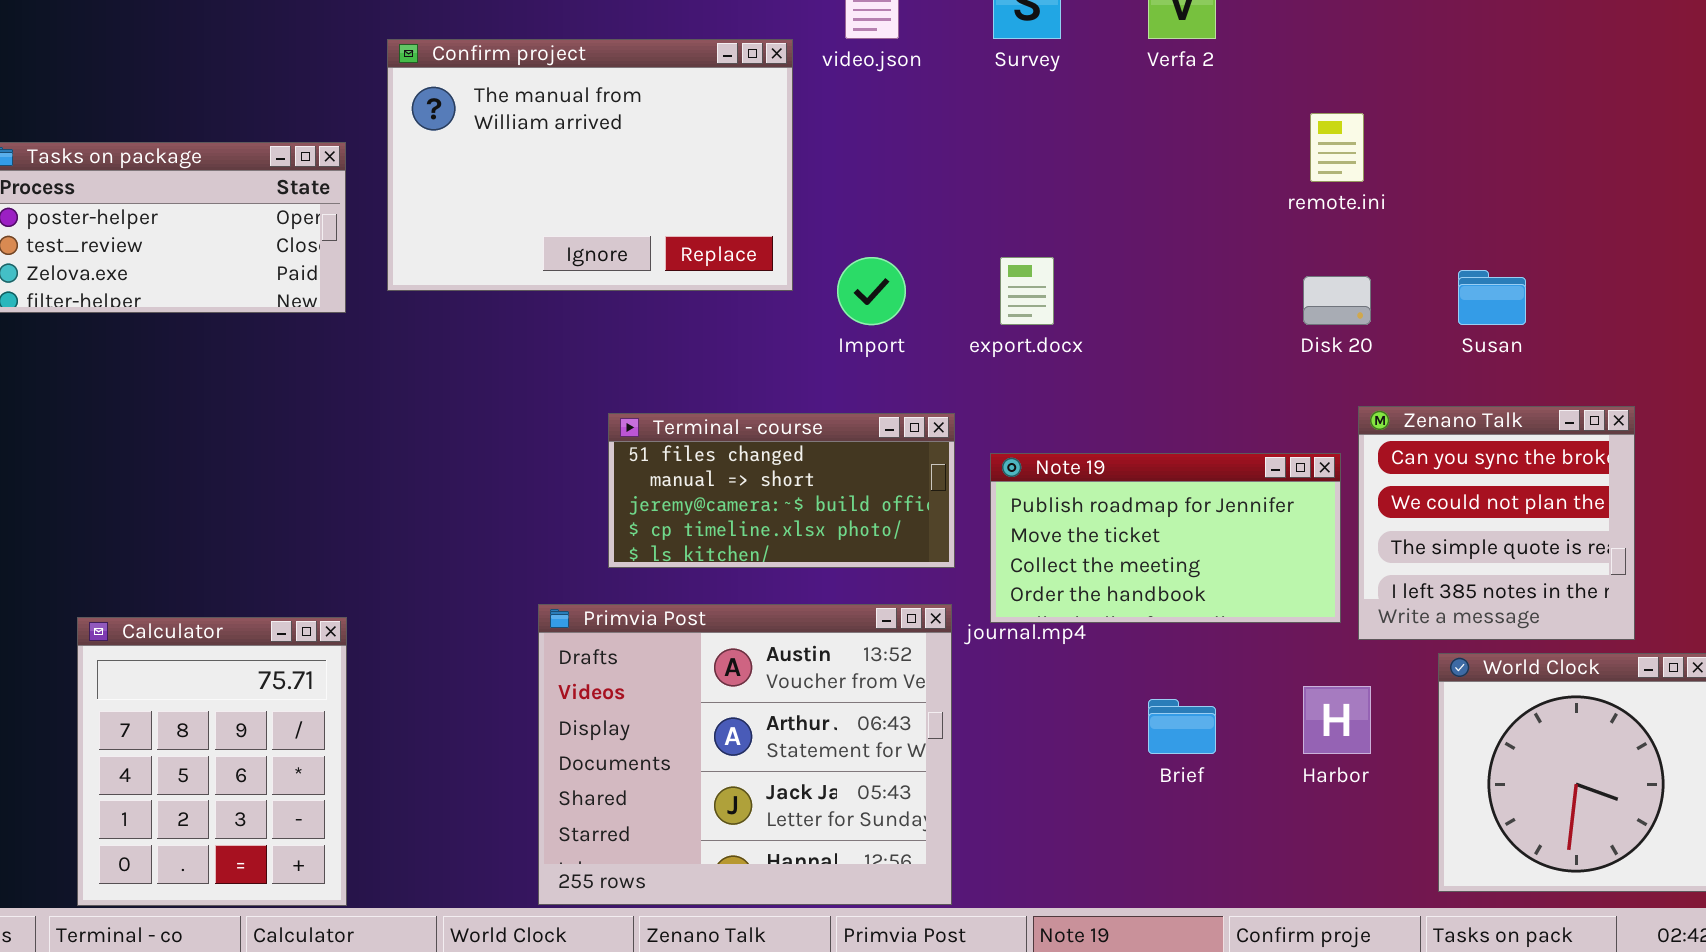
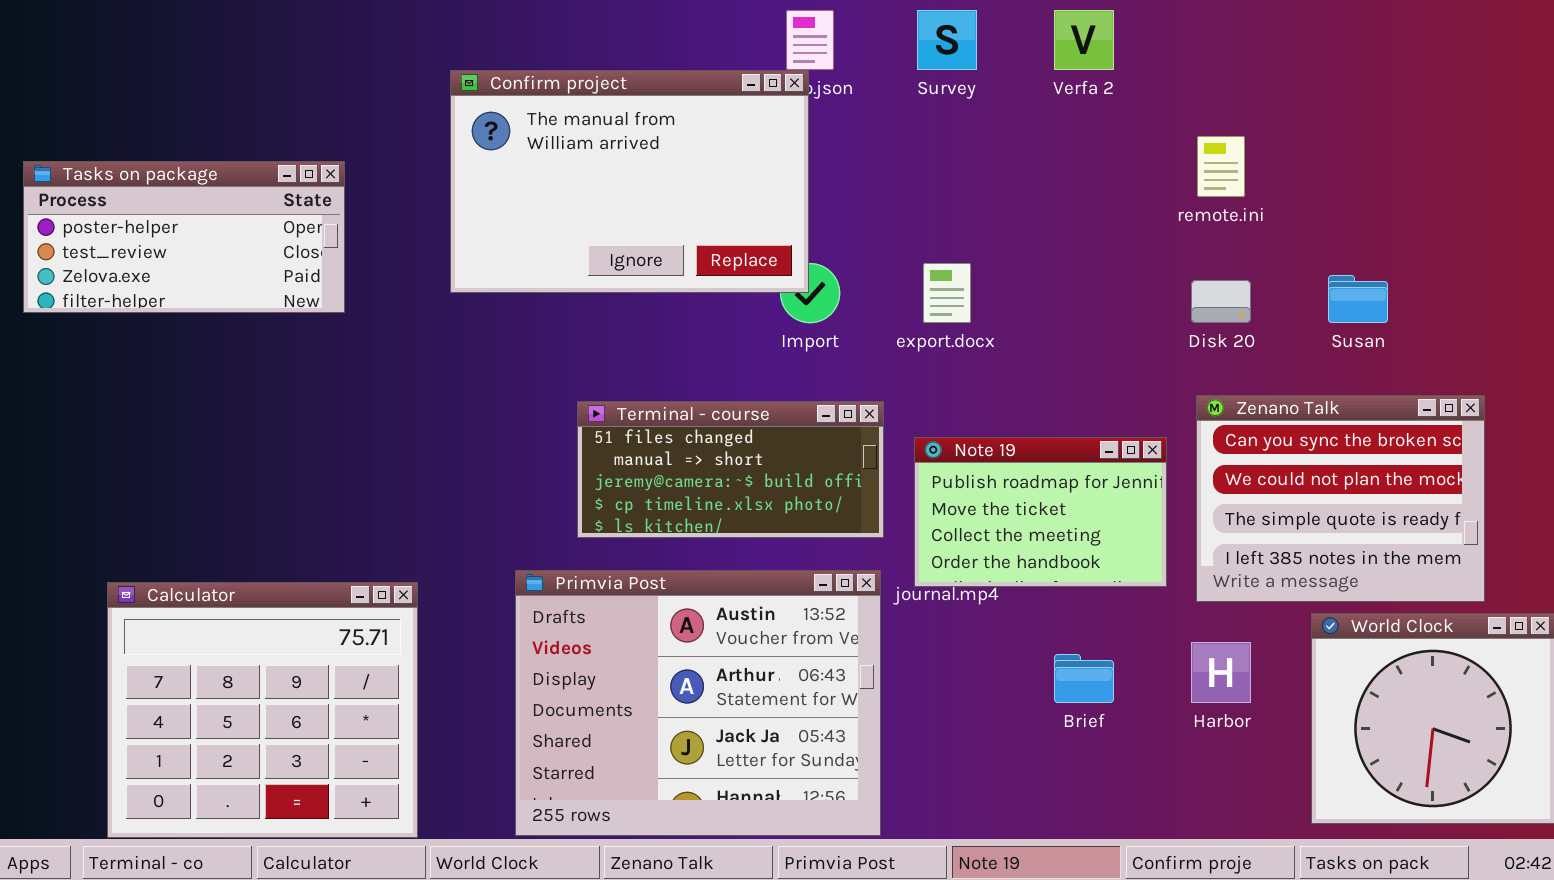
Confirm project: [387,39,793,291] -> [450,70,809,293], moved
Zenano Talk: [1358,406,1635,640] -> [1196,395,1485,602], resized
Note 19: [990,453,1341,623] -> [914,437,1167,587], resized
Calculator: [77,617,347,906] -> [107,582,418,838], resized

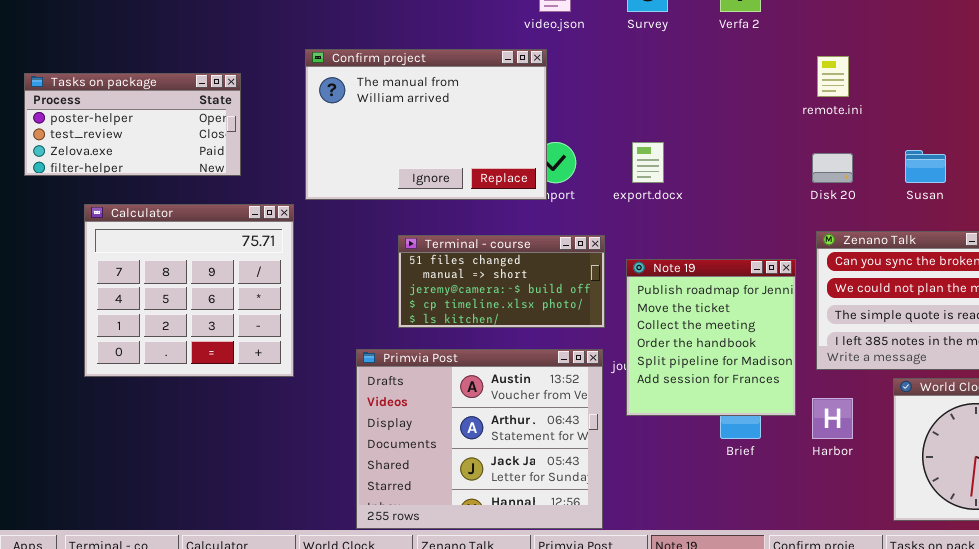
Confirm project: [450,70,809,293] -> [305,49,547,200], moved
Note 19: [914,437,1167,587] -> [626,259,796,416], resized
Calculator: [107,582,418,838] -> [84,204,294,377], moved

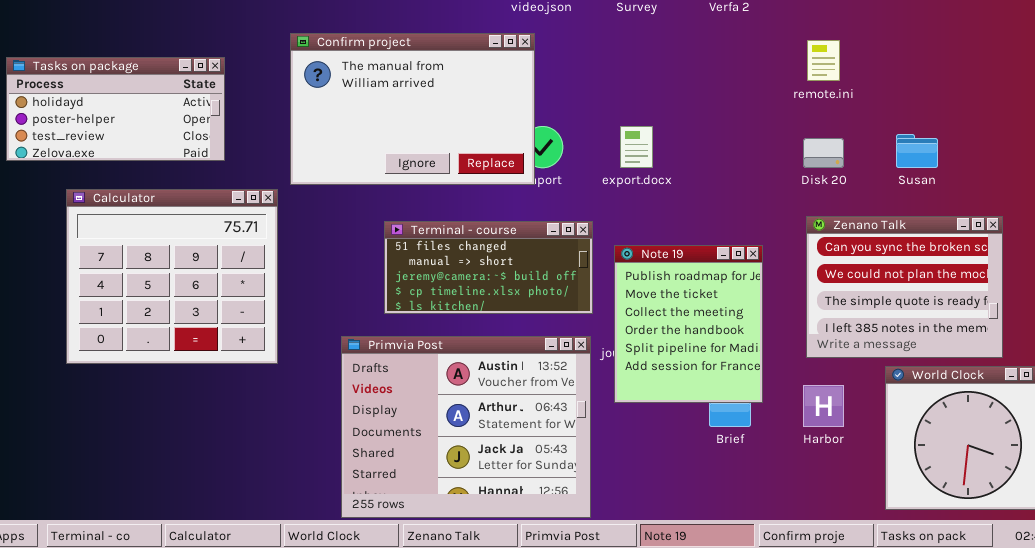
Tasks on package: [24,73,241,176] -> [6,57,225,161], scrolled up 1 row
Note 19: [626,259,796,416] -> [614,245,763,403], resized

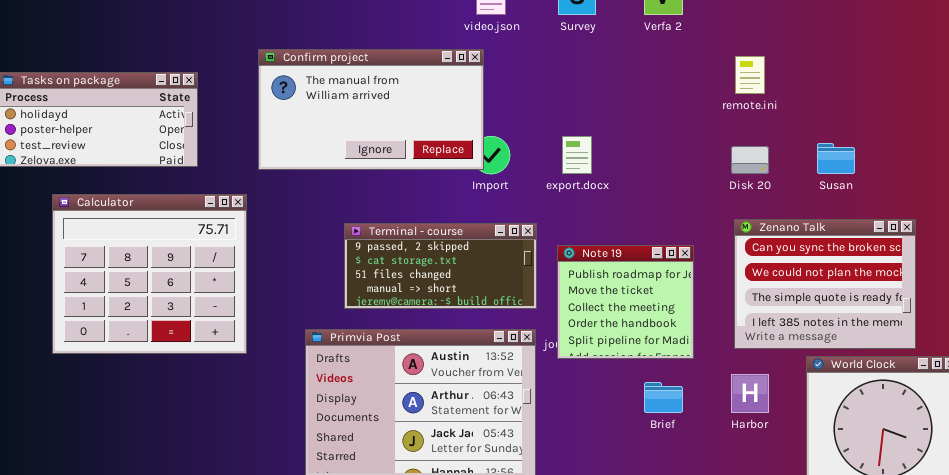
Confirm project: [290,33,535,185] -> [258,49,484,170], resized
Terminal - course: [384,221,593,314] -> [344,223,537,309], scrolled up 2 rows
Note 19: [614,245,763,403] -> [557,245,694,359], resized

